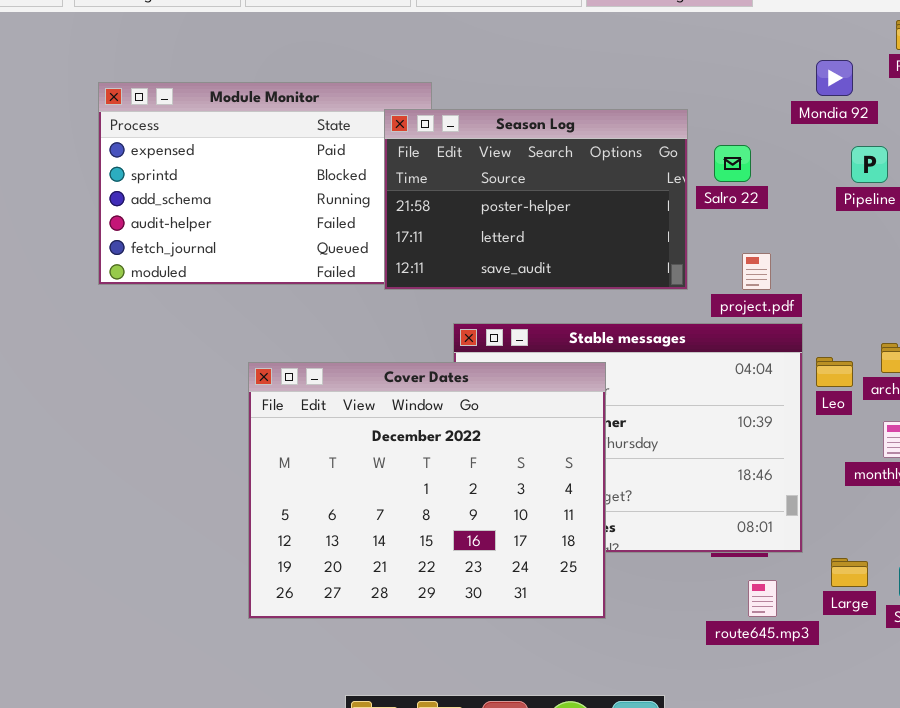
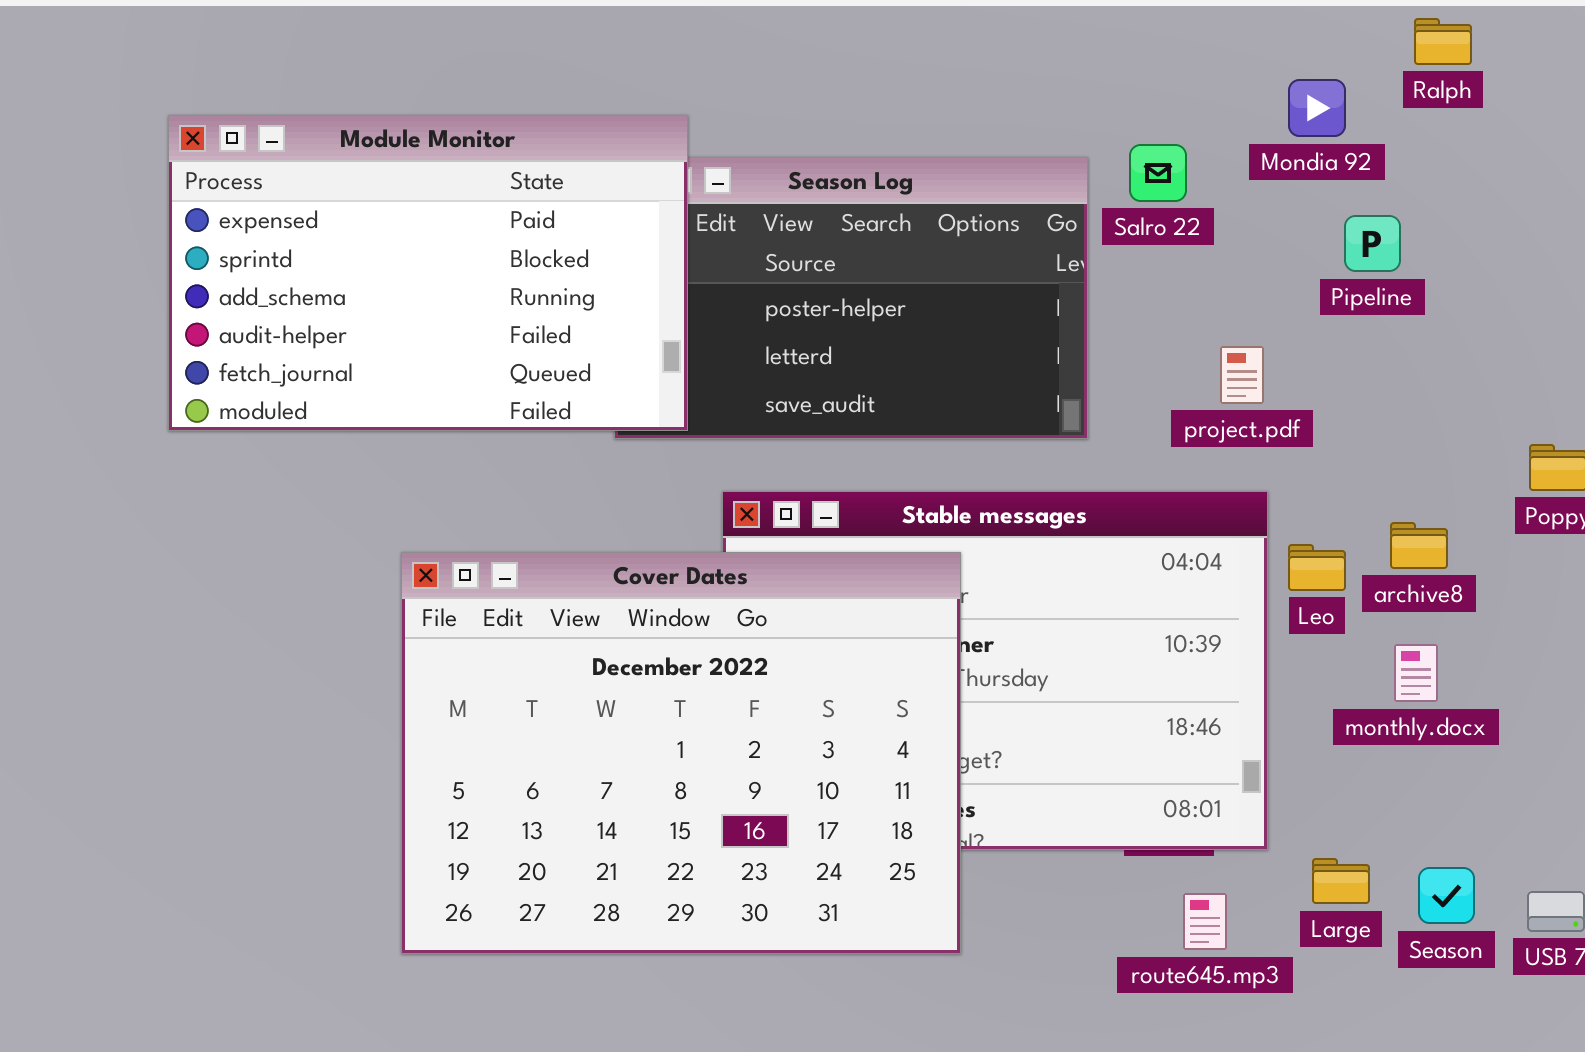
Module Monitor: [98,82,432,285] -> [168,115,688,431], raised
Salro 22: [714,145,751,182] -> [1129,144,1187,202], moved
project.pdf: [742,253,771,290] -> [1220,346,1264,404], moved

